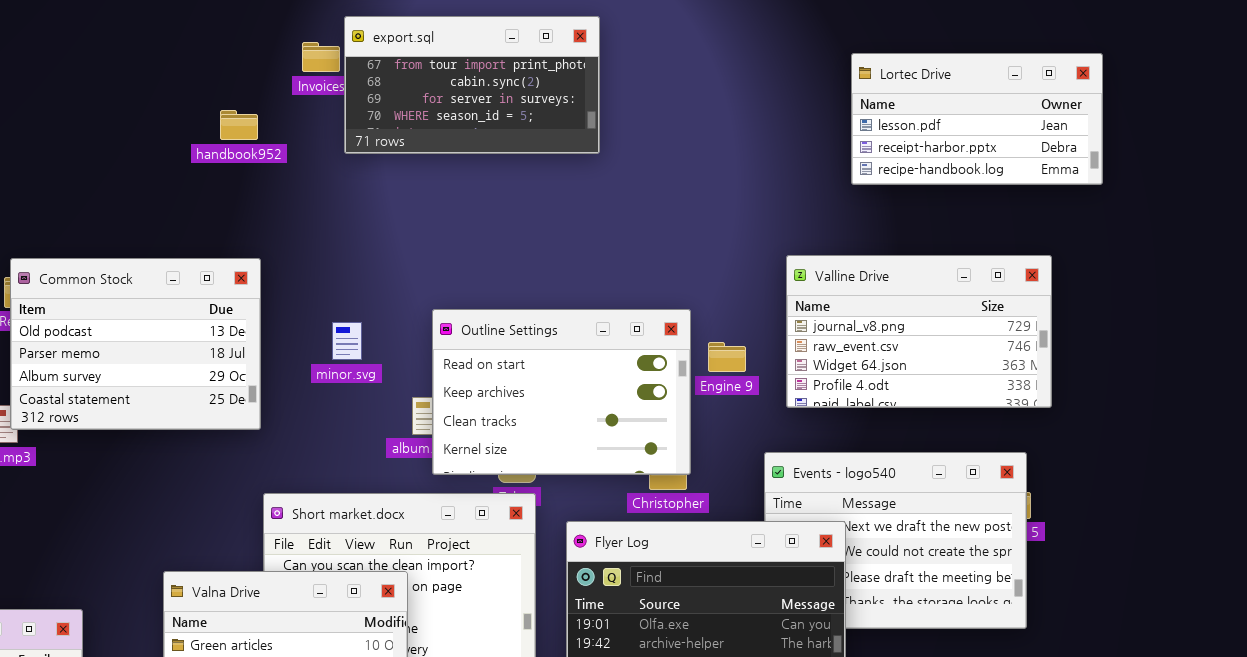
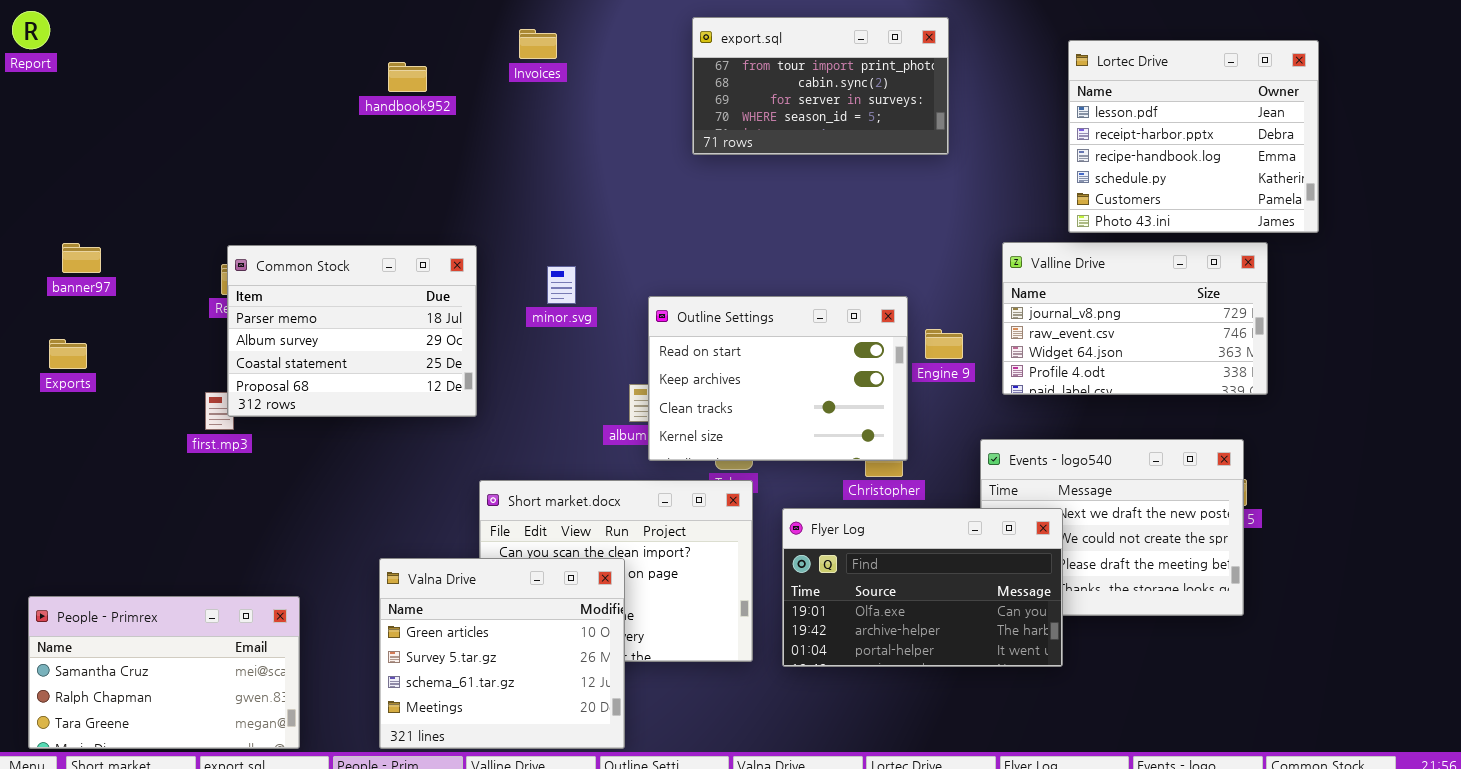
export.sql: [344,16,600,154] -> [692,17,949,155], moved
Lortec Drive: [851,53,1103,185] -> [1068,40,1319,233], resized
handbook952: [220,110,258,140] -> [388,62,427,92], moved
Common Stock: [10,258,261,430] -> [227,245,477,417], scrolled down 1 row
minor.svg: [332,322,362,360] -> [547,266,576,304], moved

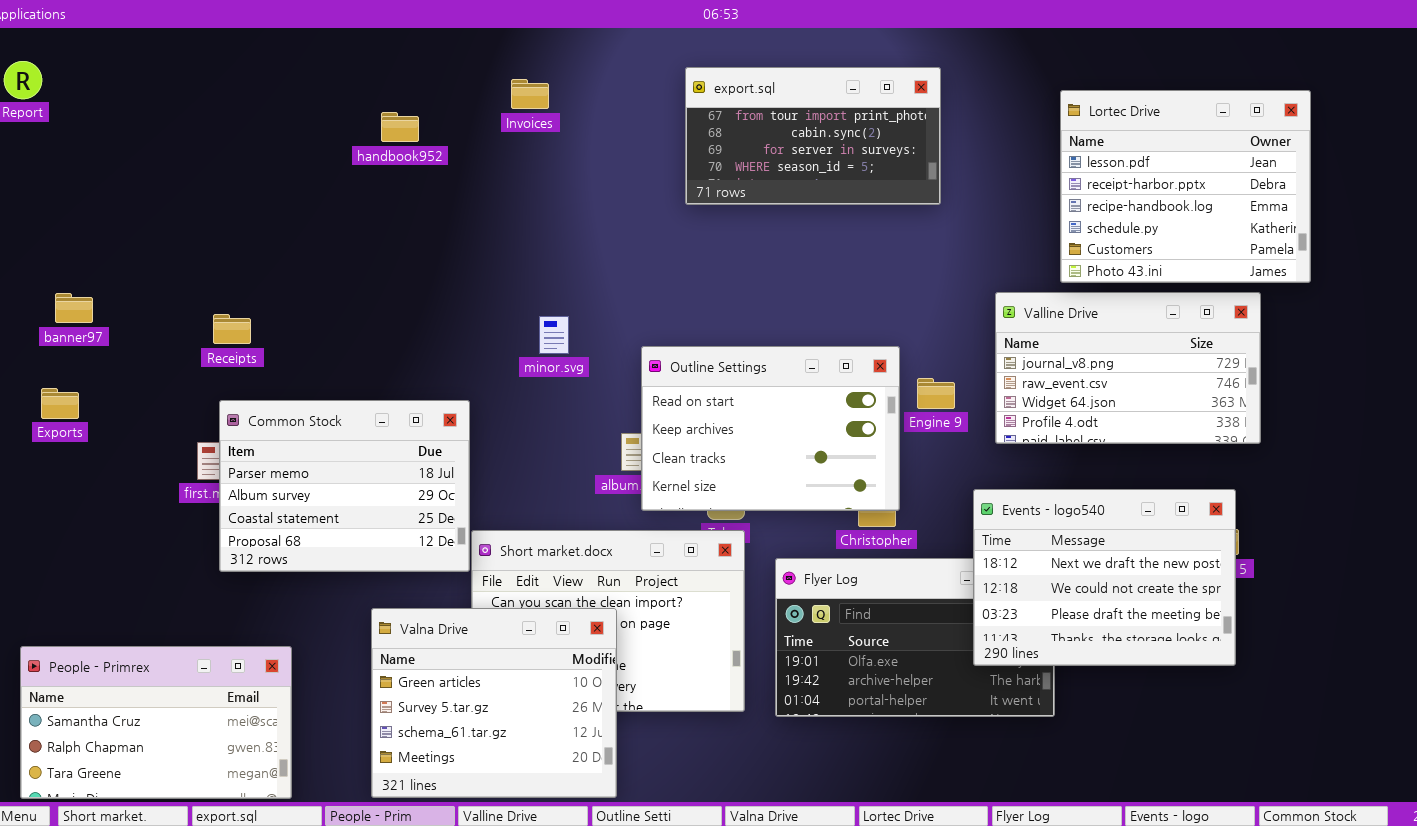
Common Stock: [227,245,477,417] -> [219,400,470,572], moved
Events - logo540: [980,439,1244,616] -> [973,489,1236,666], raised

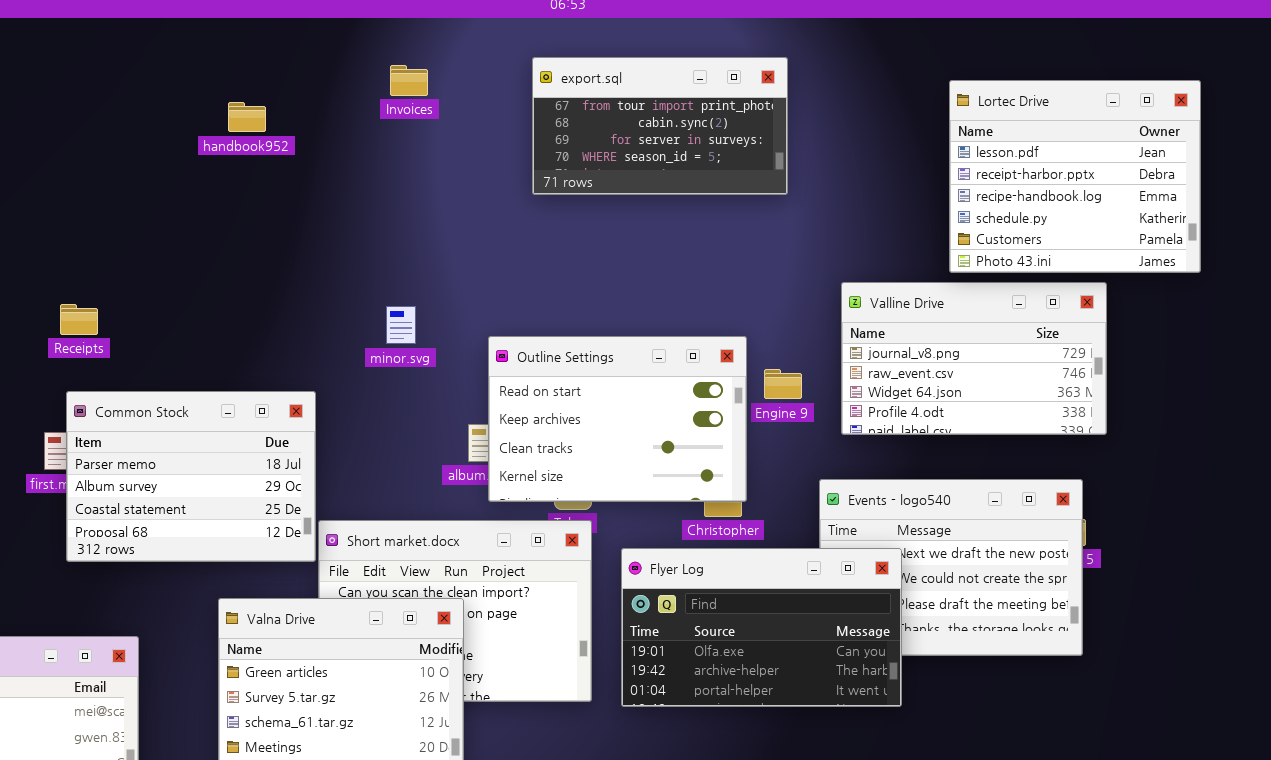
Invoices: [511,79,549,109] -> [390,65,428,96], moved
Lortec Drive: [1060,90,1311,283] -> [949,80,1201,273], moved
Flyer Log: [775,558,1055,717] -> [621,548,902,707], raised

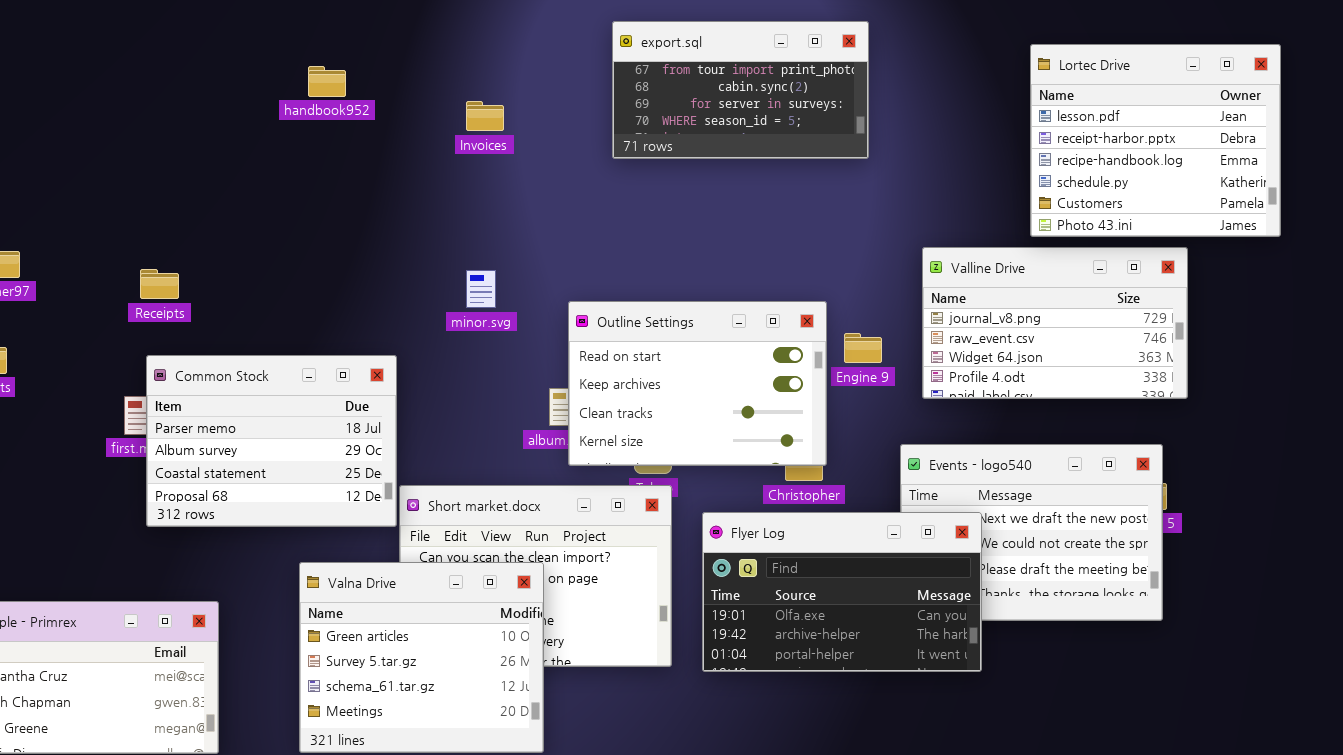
Invoices: [390,65,428,96] -> [466,101,504,131], moved

